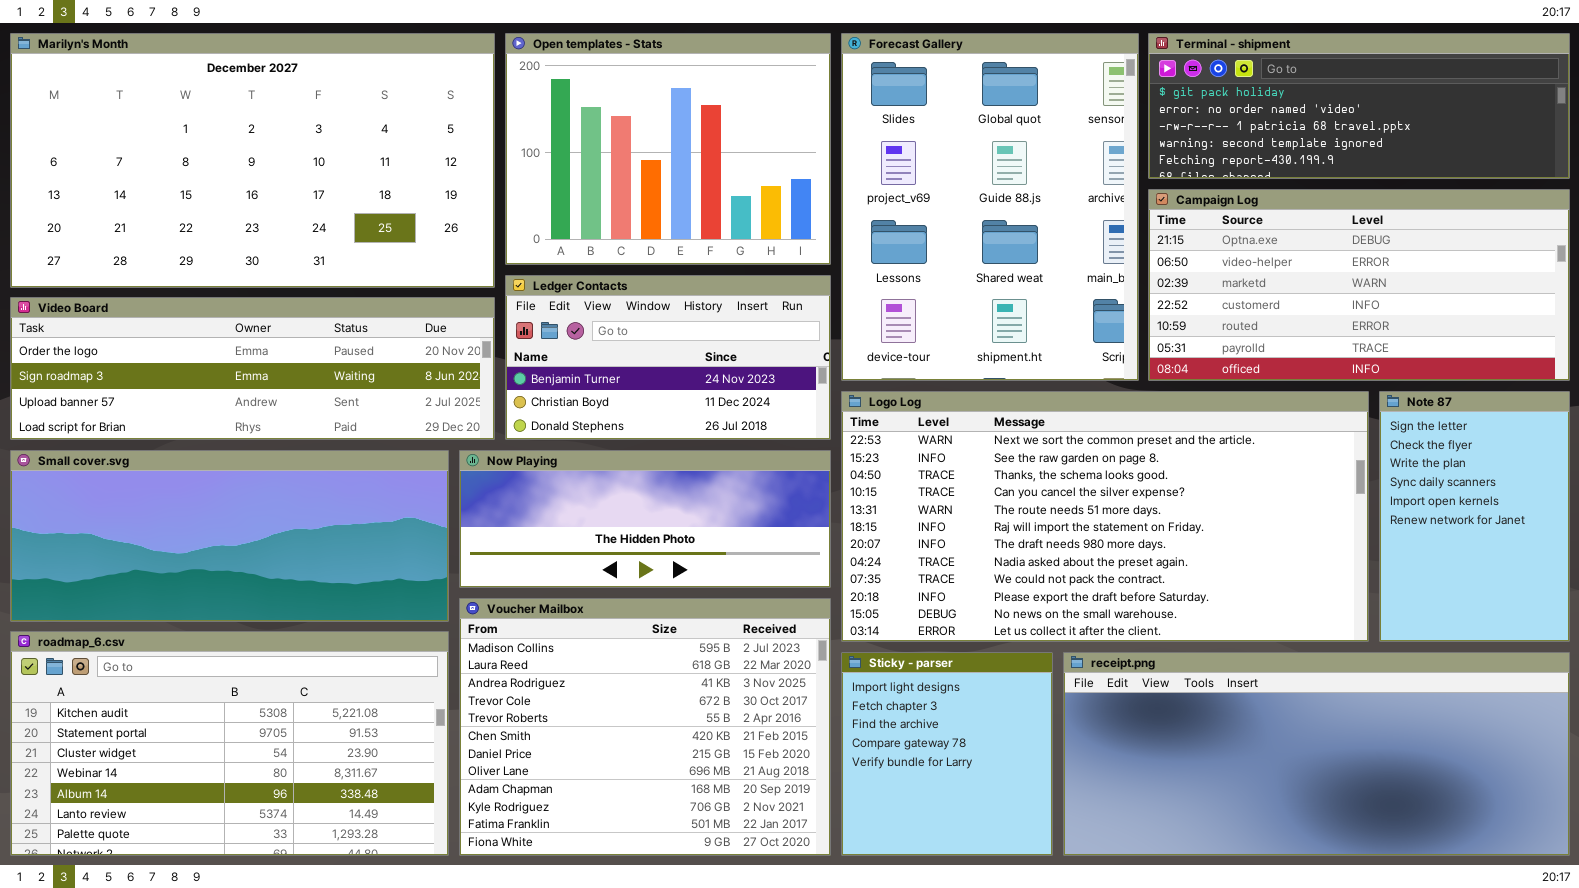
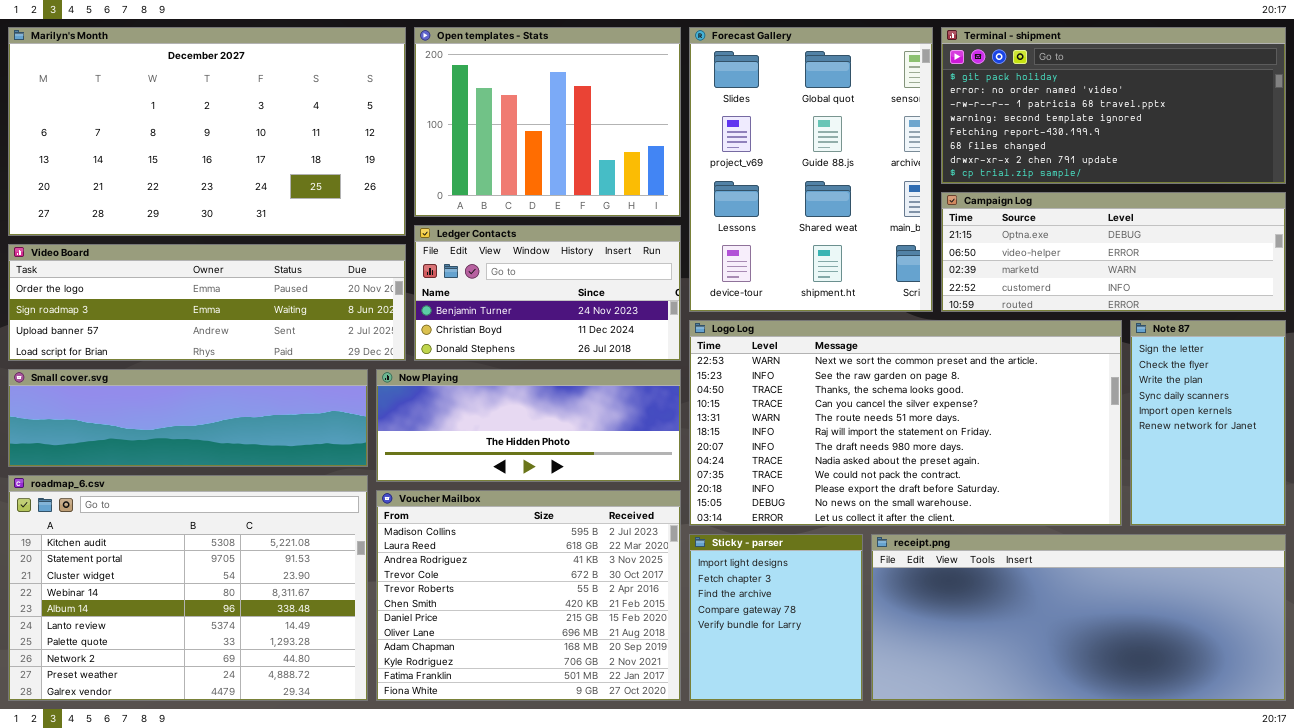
Terminal - shipment: [1148,33,1570,179] -> [941,27,1286,184], resized
Campaign Log: [1148,189,1570,381] -> [941,192,1286,312], resized
Small cover.svg: [10,450,449,622] -> [8,369,368,467], resized
roadmap_6.csv: [10,631,449,856] -> [8,475,368,701], resized

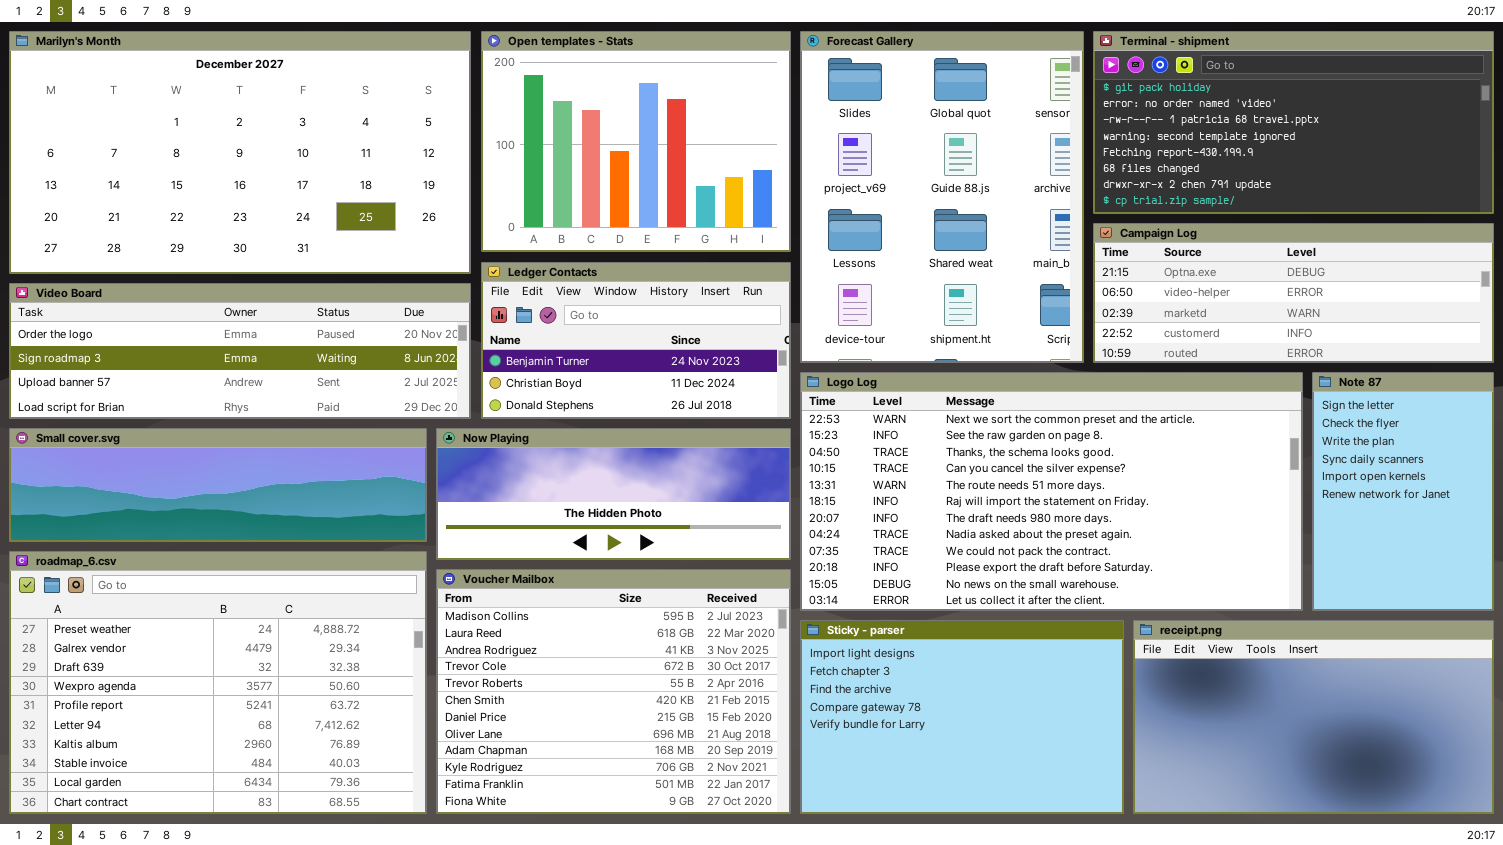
roadmap_6.csv: [8,475,368,701] -> [9,551,427,814], scrolled down 8 rows
Sticky - parser: [689,534,863,701] -> [800,620,1124,814], resized
receipt.png: [871,534,1286,701] -> [1133,620,1494,814], resized

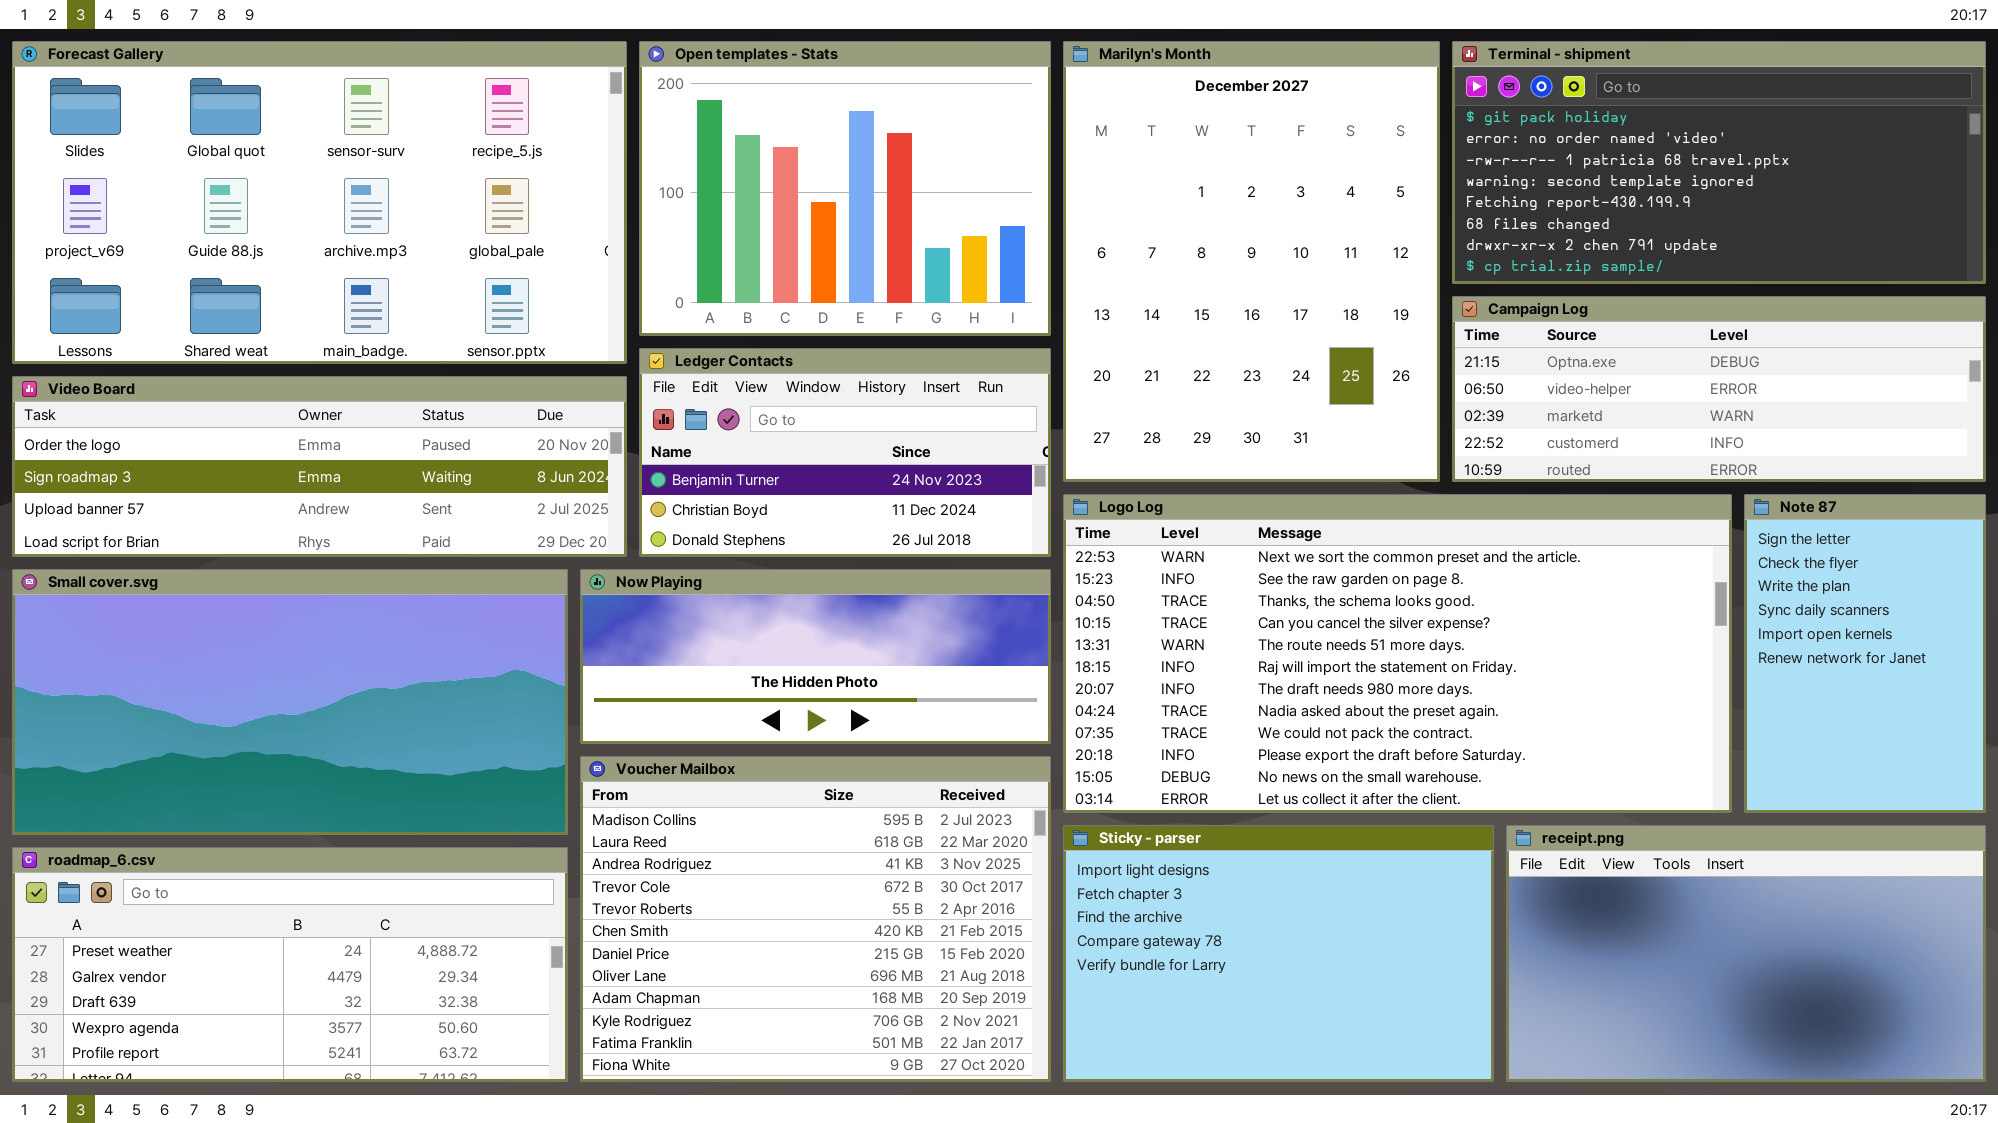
Marilyn's Month: [9,31,471,274] -> [1063,41,1440,482], moved, resized
Forecast Gallery: [800,31,1084,363] -> [12,41,627,364], moved, resized
Small cover.svg: [9,428,427,542] -> [12,569,568,835], resized
roadmap_6.csv: [9,551,427,814] -> [12,847,568,1082], resized

